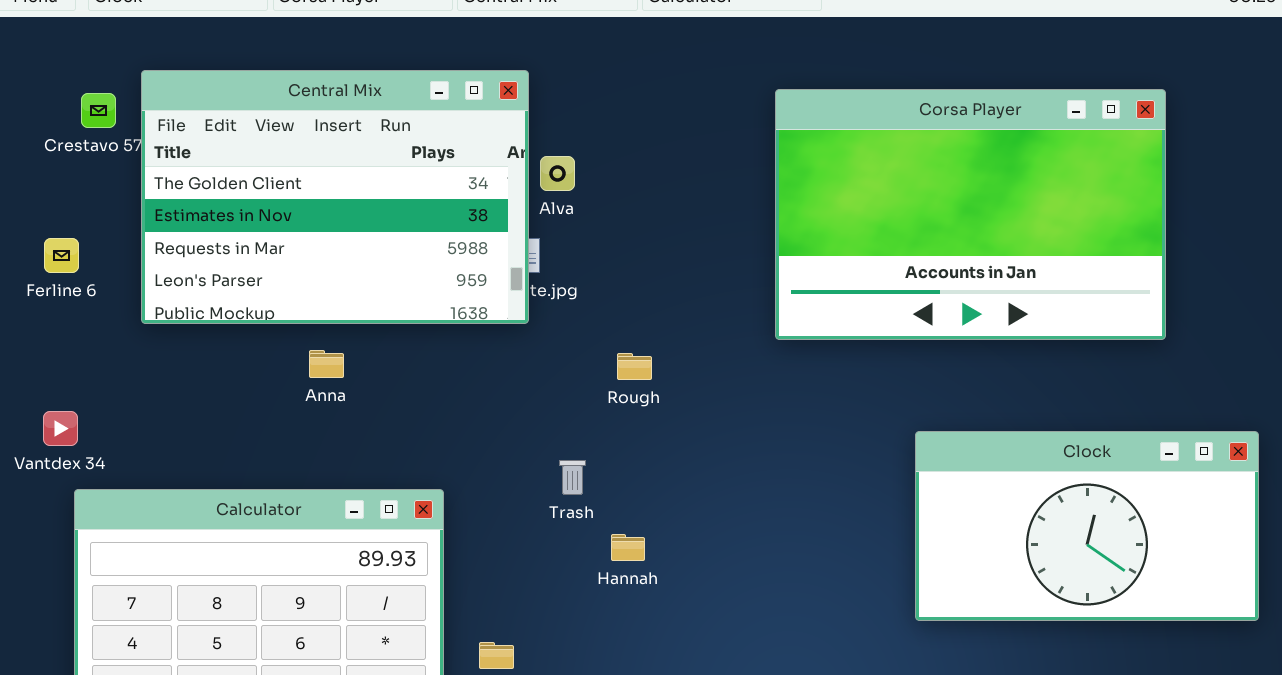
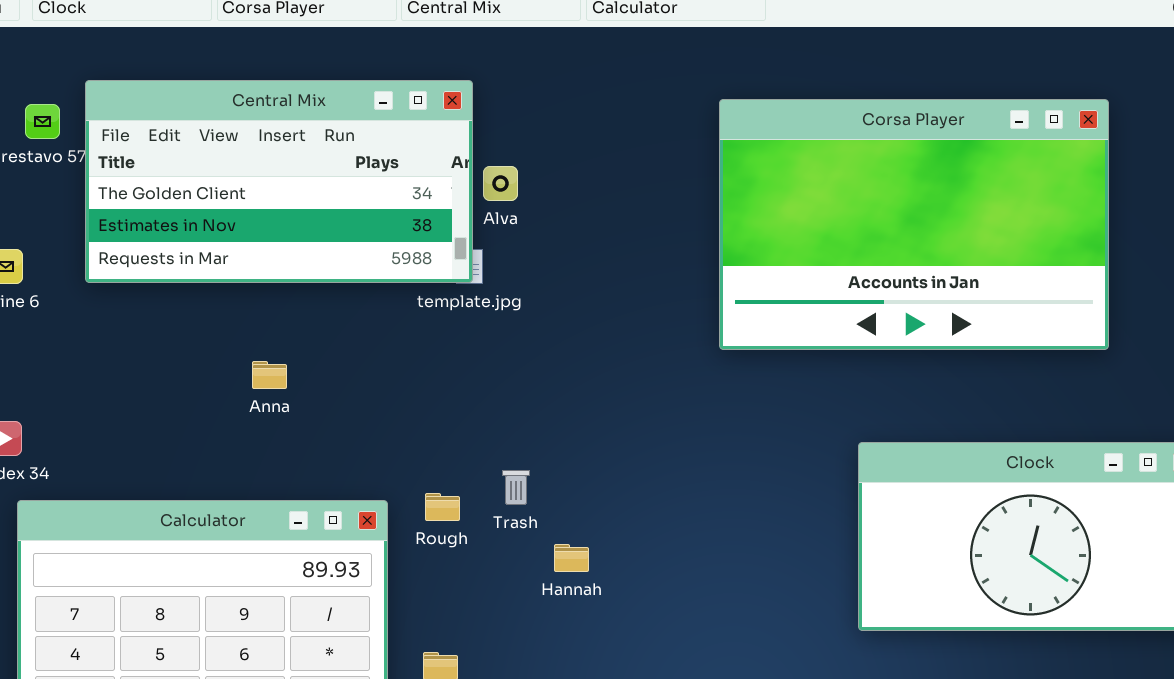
Central Mix: [141,70,529,324] -> [85,80,473,283], resized
Rough: [617,353,652,380] -> [425,493,460,521], moved

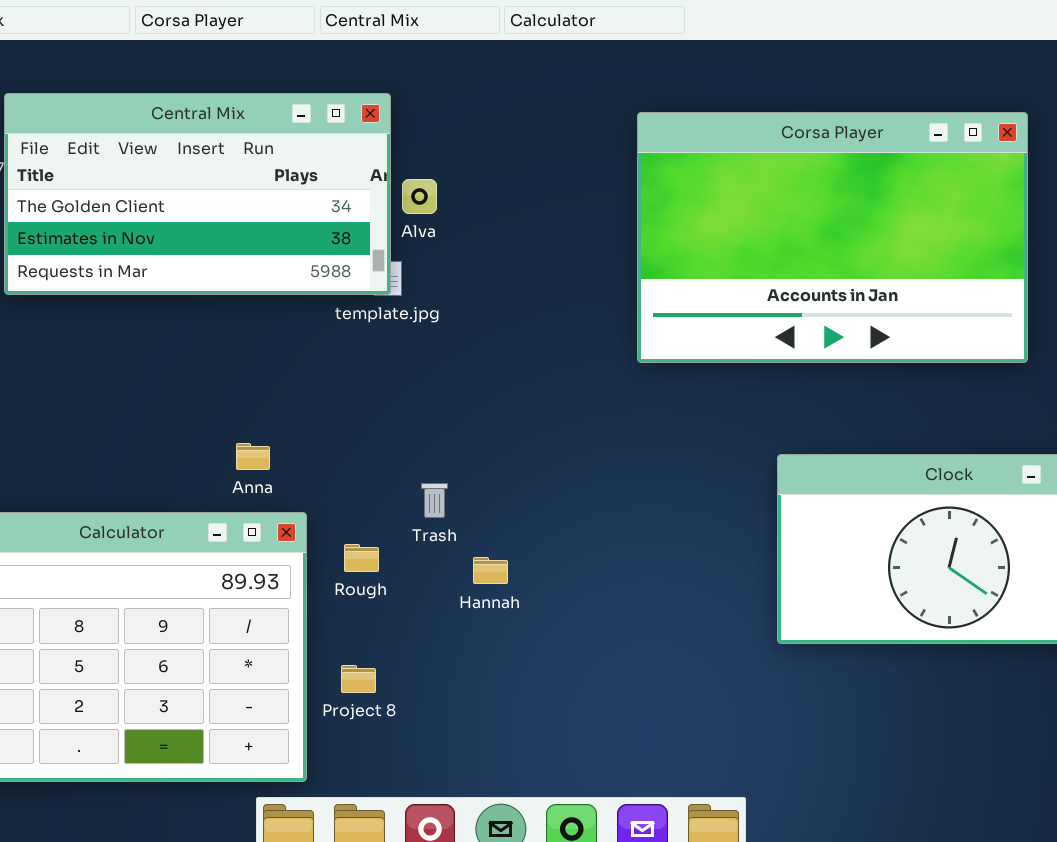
Anna: [252,361,287,389] -> [236,443,270,470], moved
Rough: [425,493,460,521] -> [344,544,379,572], moved

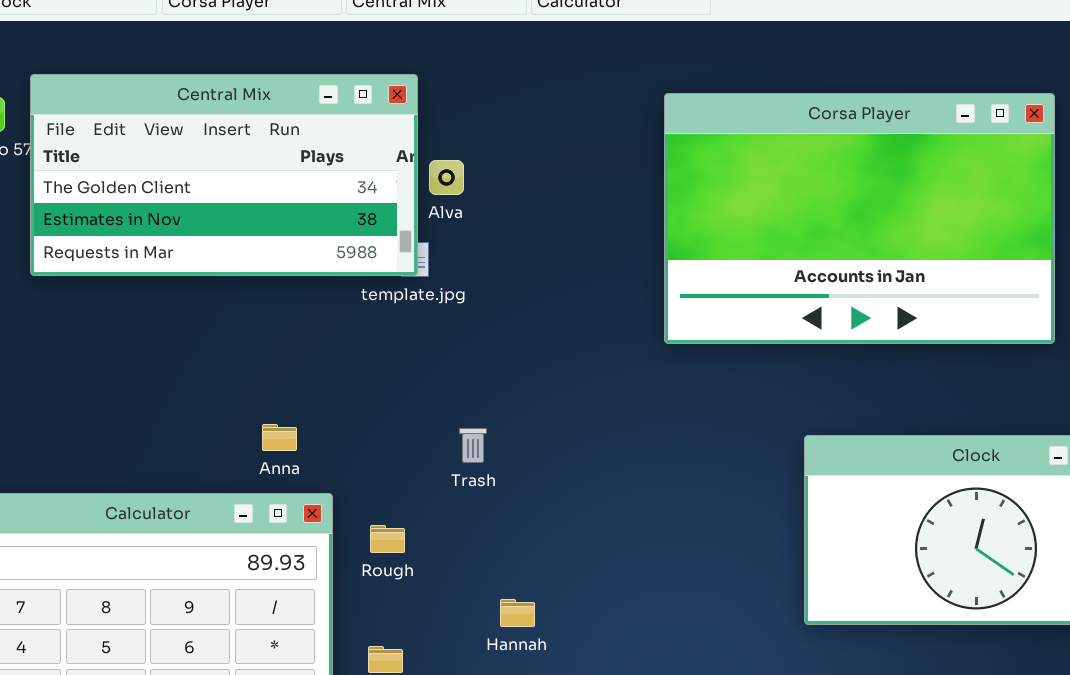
Trash: [421,483,448,518] -> [459,428,487,463], moved
Hannah: [473,557,508,584] -> [500,599,535,627], moved

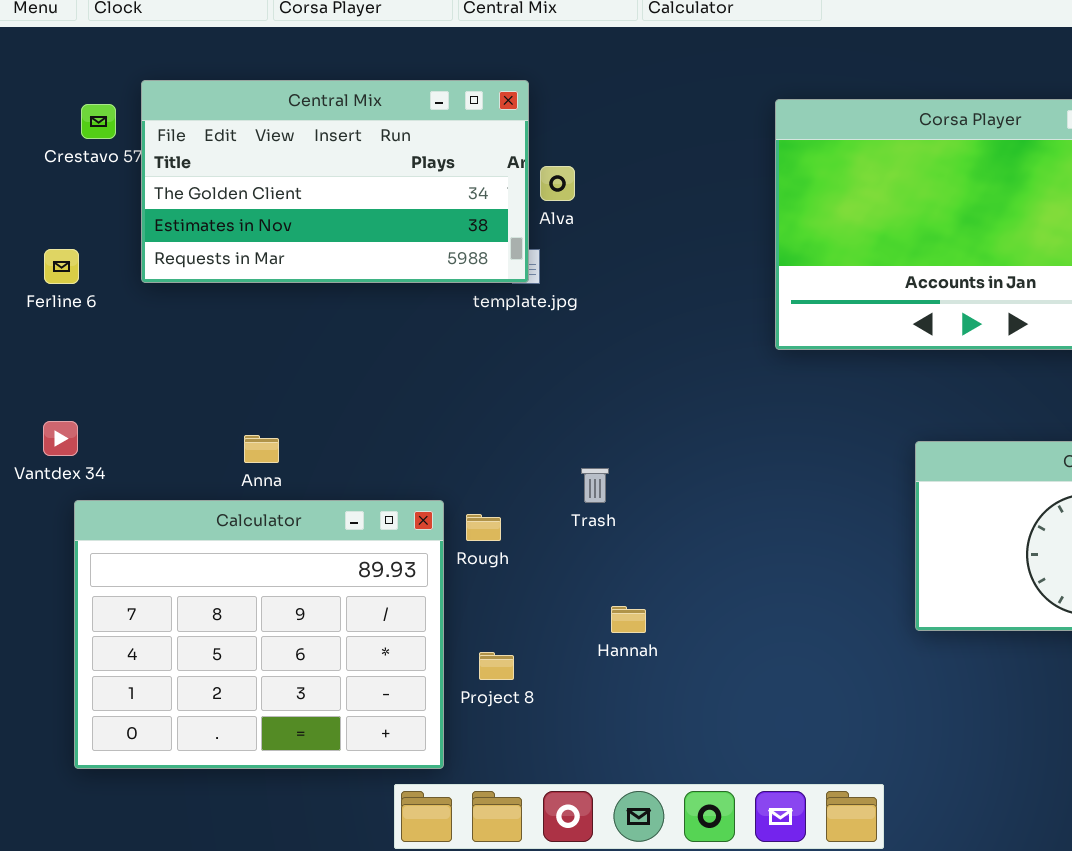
Anna: [262,424,297,451] -> [244,435,279,463], moved
Trash: [459,428,487,463] -> [581,468,609,503], moved
Rough: [370,525,405,553] -> [466,514,501,541], moved

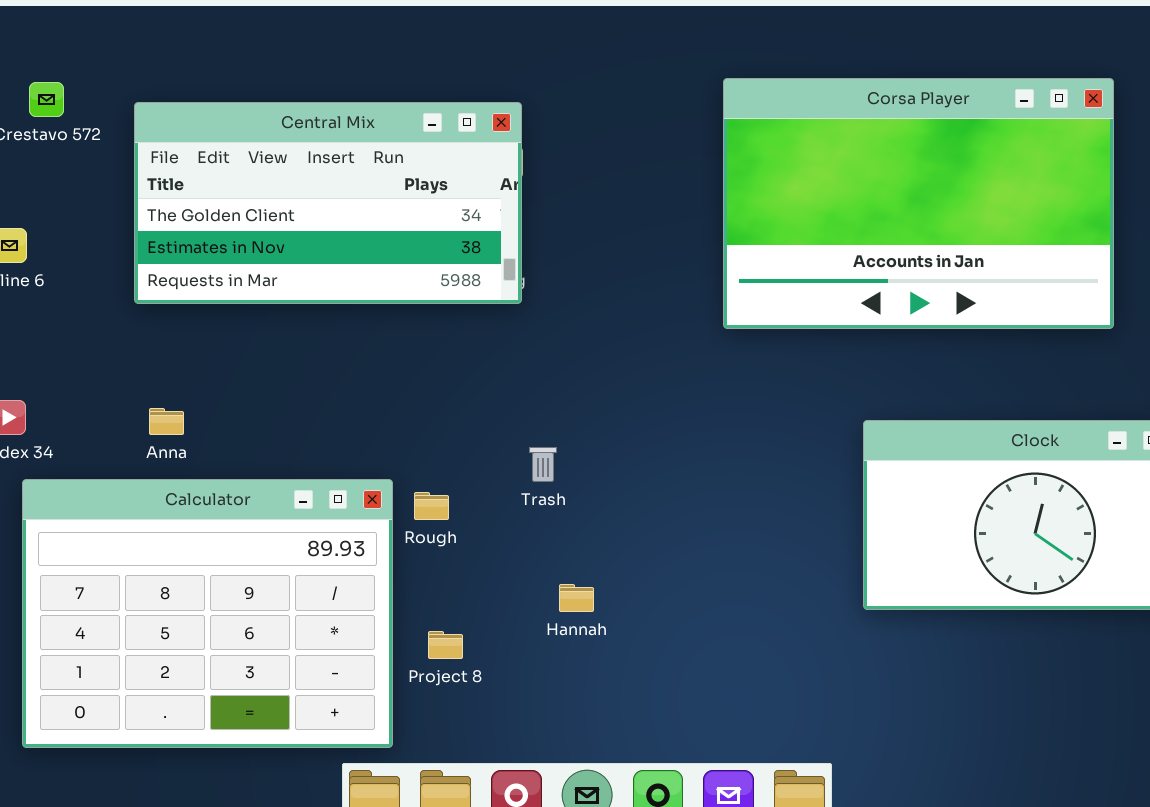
Central Mix: [141,80,529,283] -> [134,102,522,304], moved
Anna: [244,435,279,463] -> [149,408,184,435], moved

